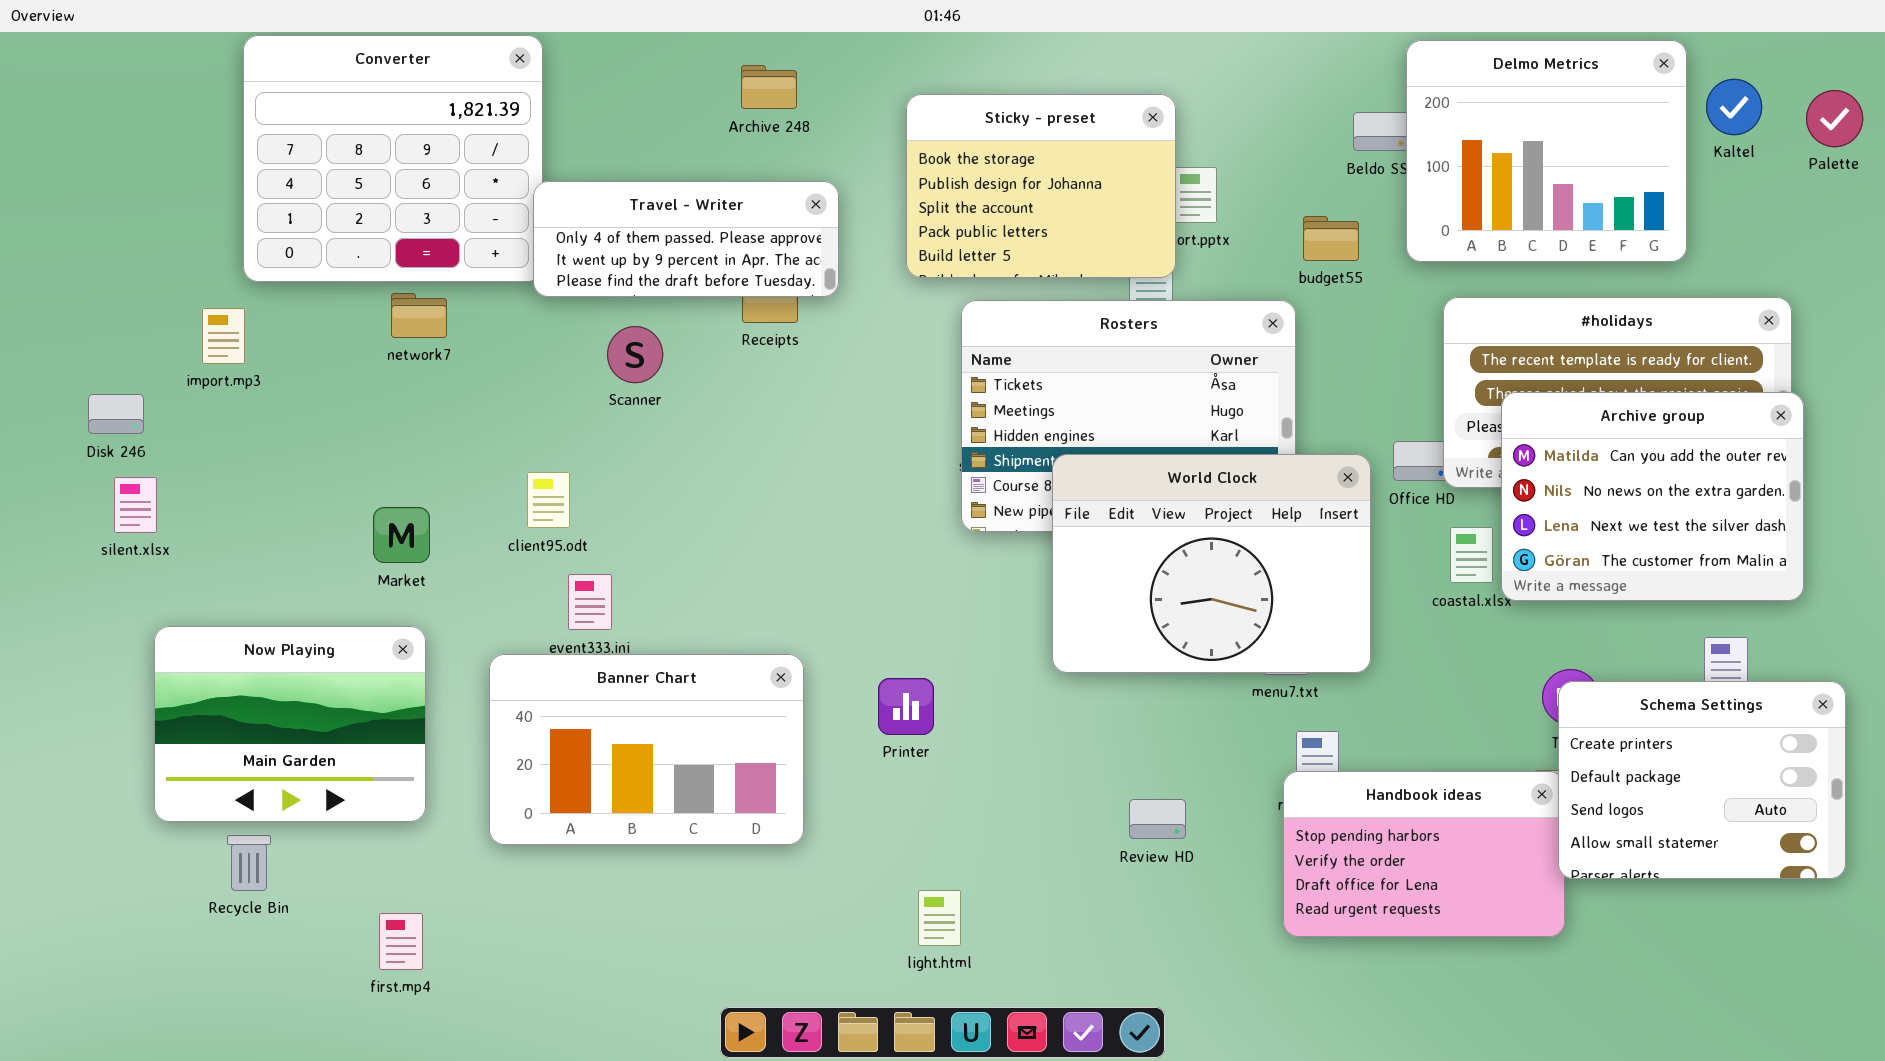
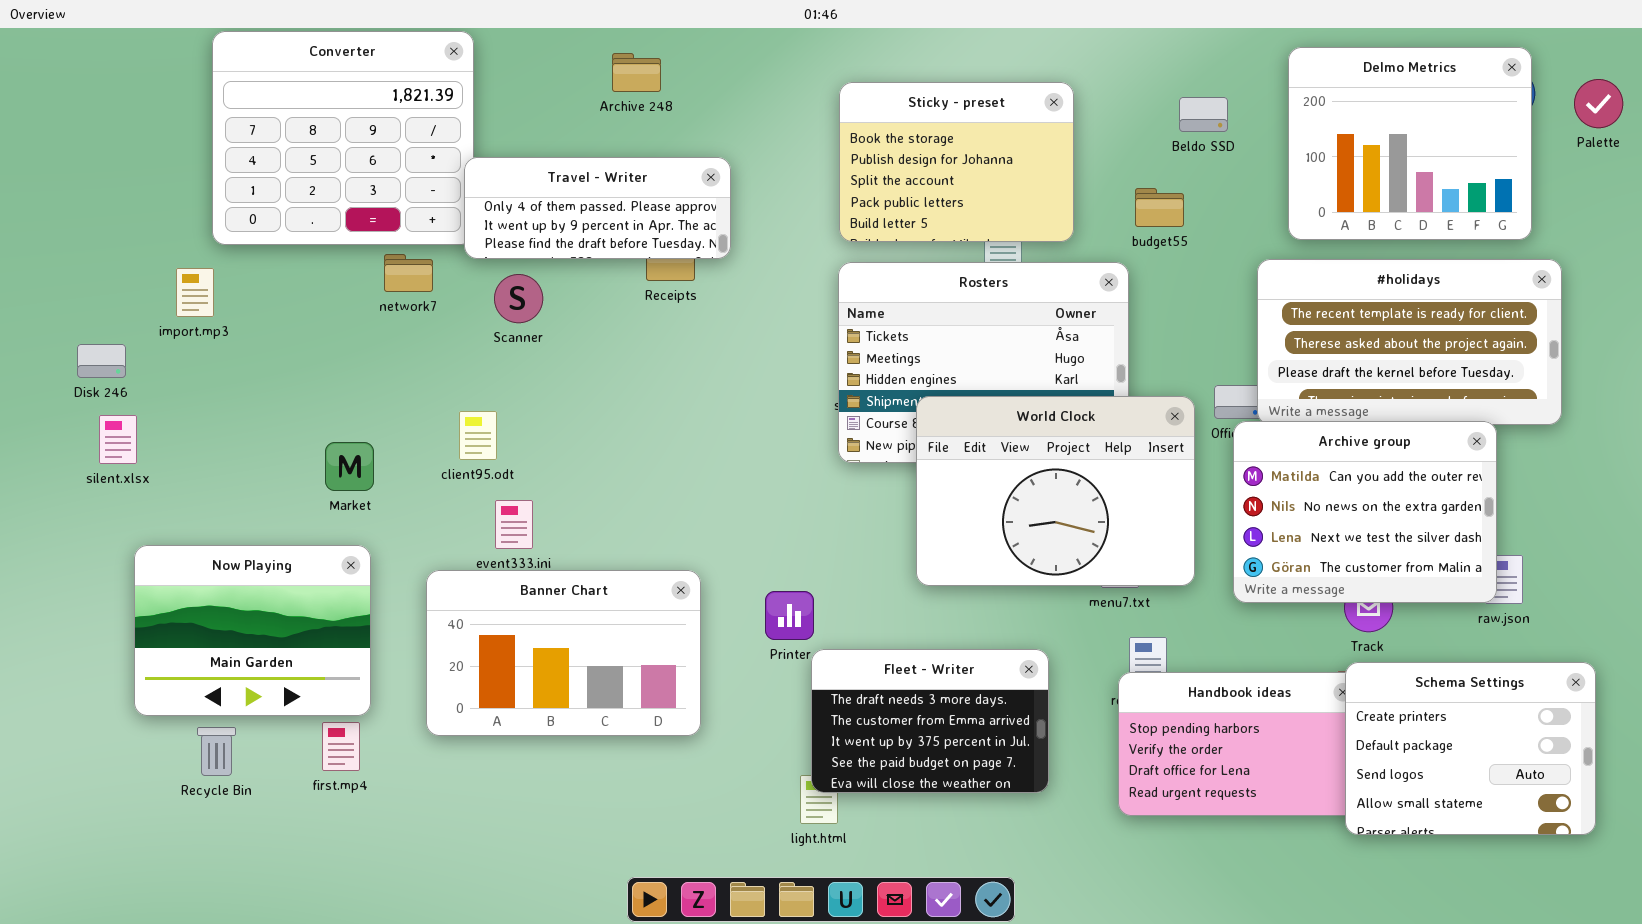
Delmo Metrics: [1406,40,1687,262] -> [1288,47,1532,240], moved
Archive 248: [741,65,797,109] -> [612,53,661,92], moved
Sticky - preset: [906,94,1176,278] -> [839,82,1074,242], moved
network7: [391,293,447,338] -> [384,254,433,292], moved
Scanner: [607,326,663,383] -> [494,274,543,323], moved
Archive group: [1501,392,1804,601] -> [1233,421,1497,603], moved
Schema Settings: [1558,681,1846,879] -> [1345,662,1596,835], moved
Fleet - Writer: none -> [811,649,1049,793], opened
first.mp4: [379,913,423,970] -> [322,722,360,771], moved

